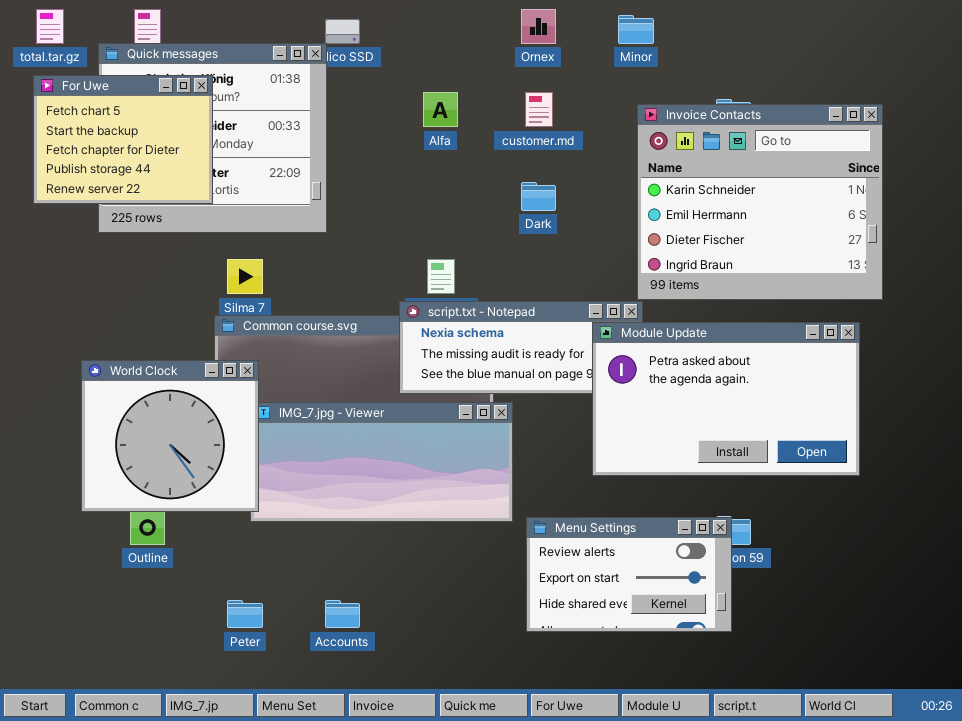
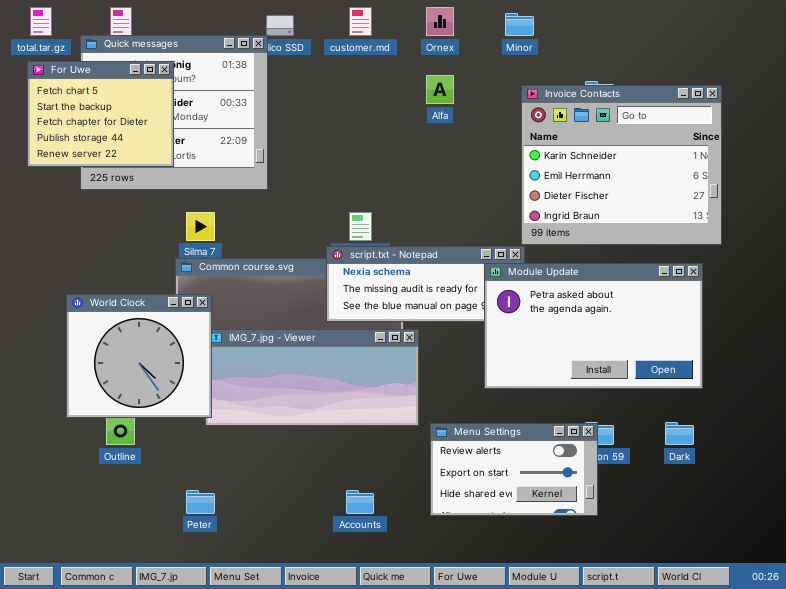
Alfa: [423,92,458,127] -> [426,75,454,104], moved
customer.md: [525,92,553,127] -> [349,7,372,36], moved
Dark: [521,182,556,211] -> [665,422,694,445], moved
Accounts: [325,600,360,628] -> [346,490,374,514], moved

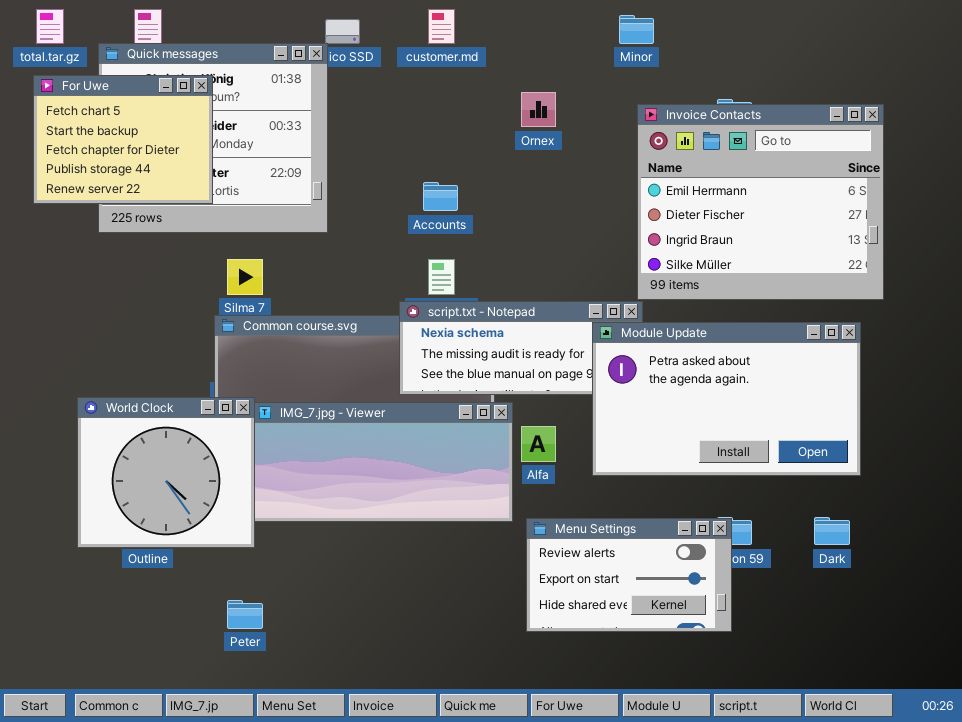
Ornex: [426,7,454,36] -> [521,92,556,127], moved
Alfa: [426,75,454,104] -> [521,426,556,462], moved
Invoice Contacts: [521,85,722,245] -> [637,104,884,300], scrolled down 1 row
World Clock: [66,294,212,418] -> [77,397,255,548], moved
Accounts: [346,490,374,514] -> [423,182,458,211], moved

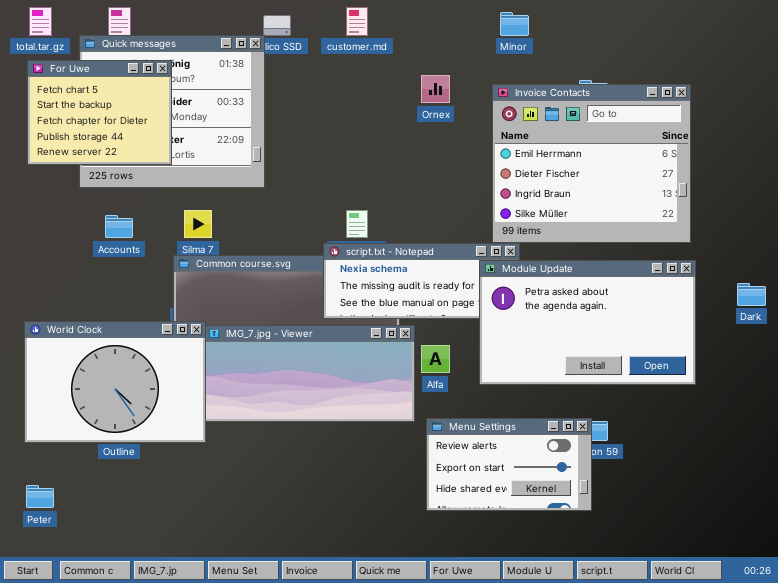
Invoice Contacts: [637,104,884,300] -> [492,84,691,243], moved
Accounts: [423,182,458,211] -> [105,215,133,238], moved
World Clock: [77,397,255,548] -> [24,321,206,443], resized
Dark: [814,517,850,545] -> [737,283,766,306], moved
Peter: [227,600,263,629] -> [26,485,54,508], moved

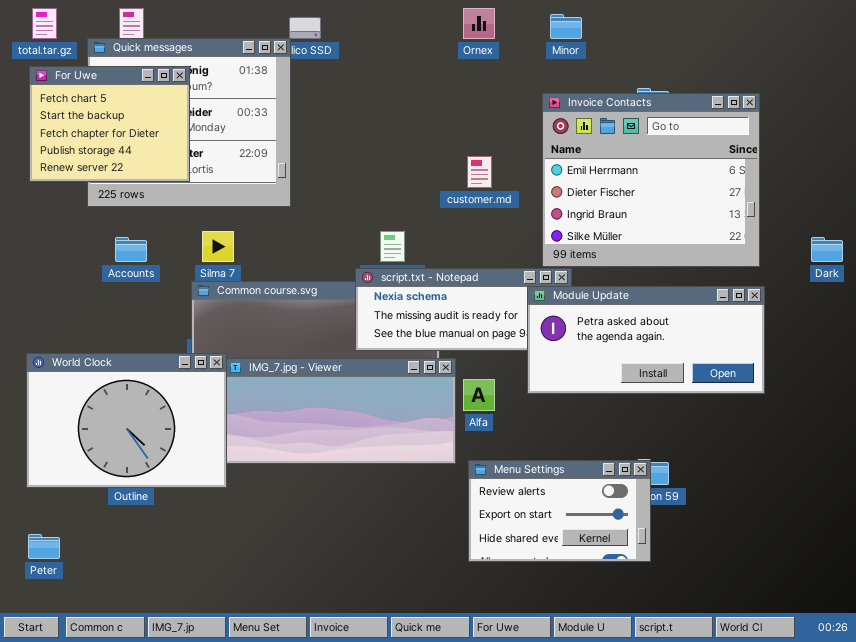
customer.md: [346,7,368,36] -> [467,156,492,188], moved
Ornex: [421,75,450,103] -> [463,8,495,39], moved
Module Update: [479,260,696,385] -> [527,286,765,394], resized
Dark: [737,283,766,306] -> [811,237,843,262], moved

